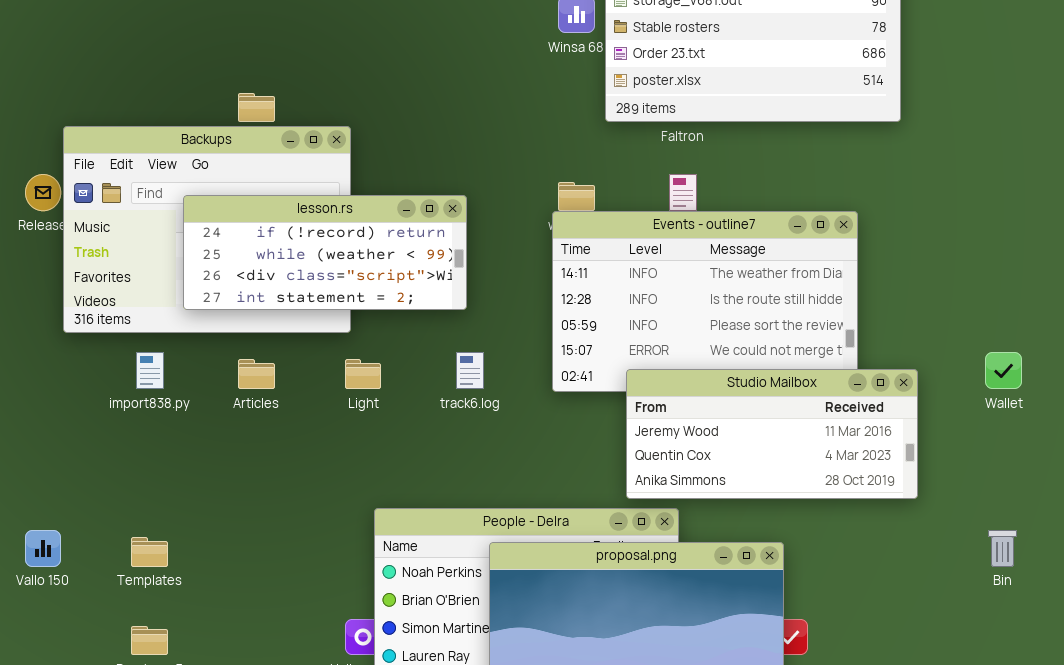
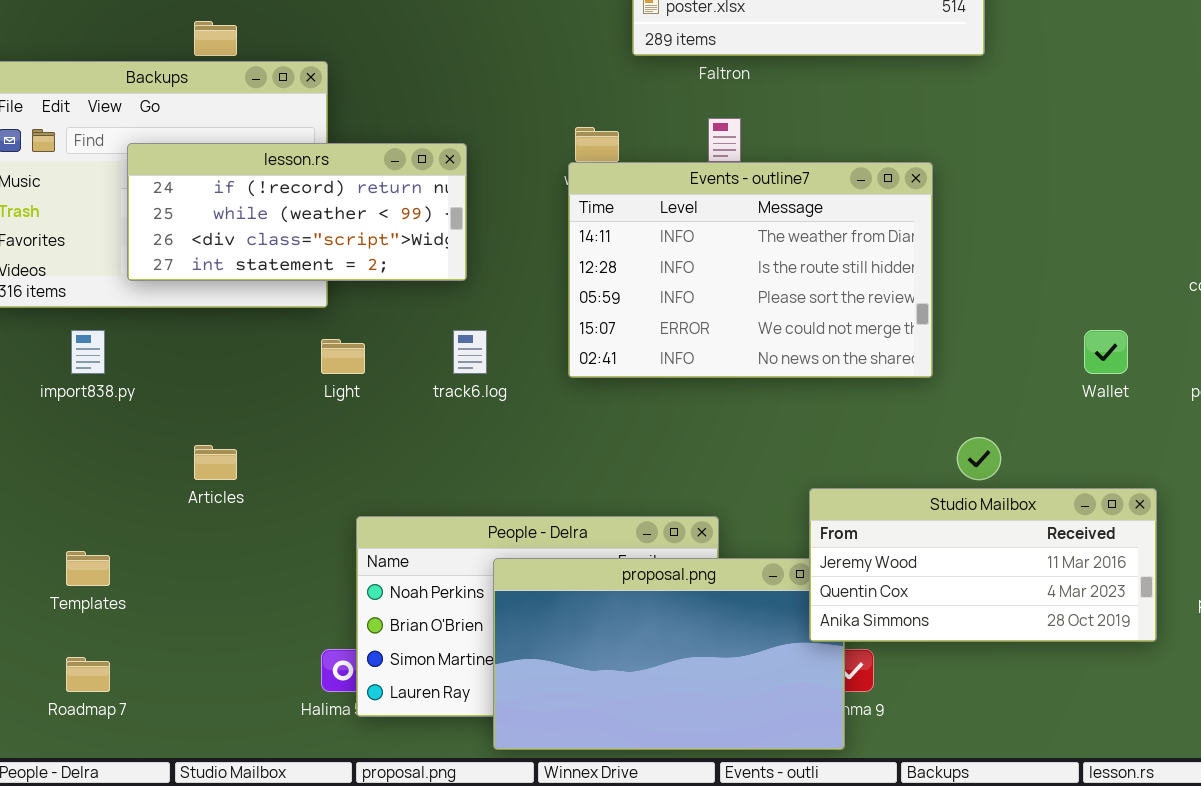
Articles: [238,359,275,389] -> [194,445,237,480], moved
Studio Mailbox: [626,369,918,499] -> [809,488,1157,642], moved

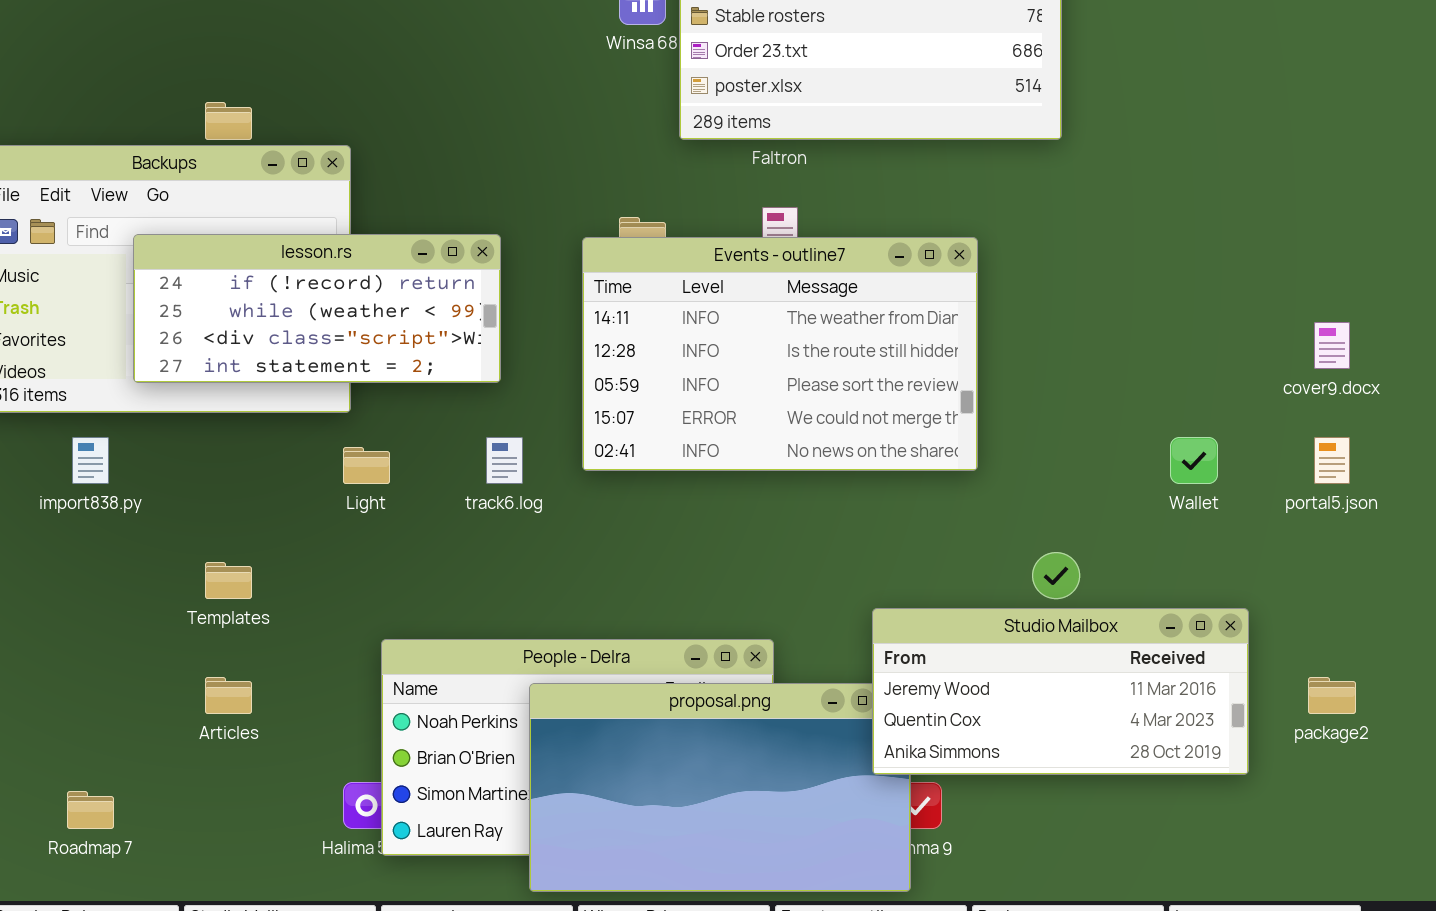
Events - outline7: [568,162,933,378] -> [582,237,978,471], moved
Articles: [194,445,237,480] -> [205,677,252,714], moved
Templates: [66,551,110,586] -> [205,562,252,599], moved

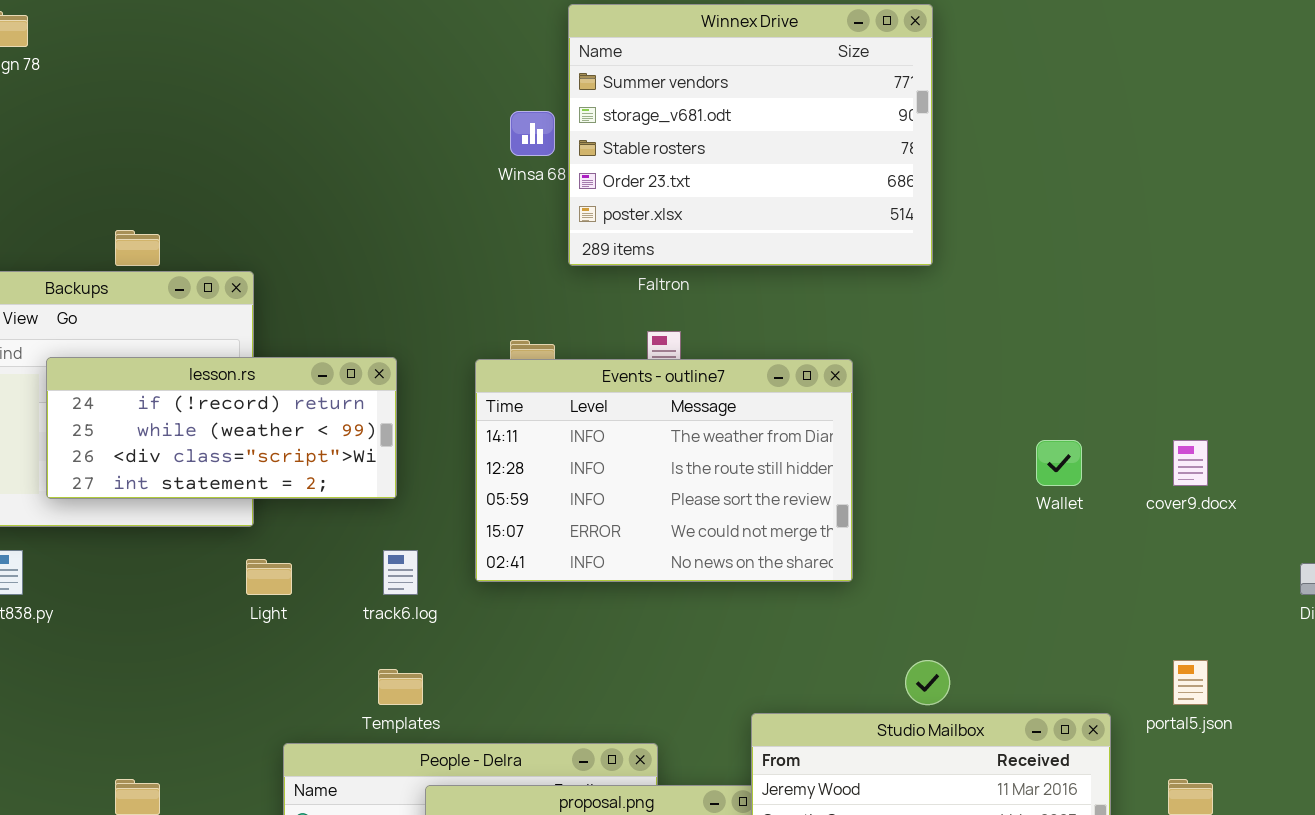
Wallet: [1170,437,1218,484] -> [1036,440,1082,486], moved
portal5.json: [1314,437,1350,484] -> [1173,660,1208,705], moved
Templates: [205,562,252,599] -> [378,669,423,705], moved

